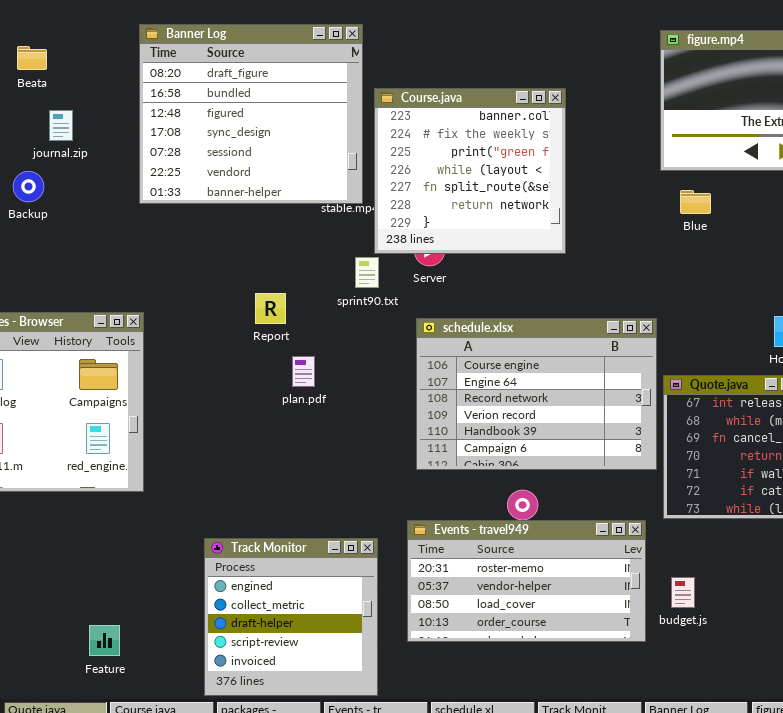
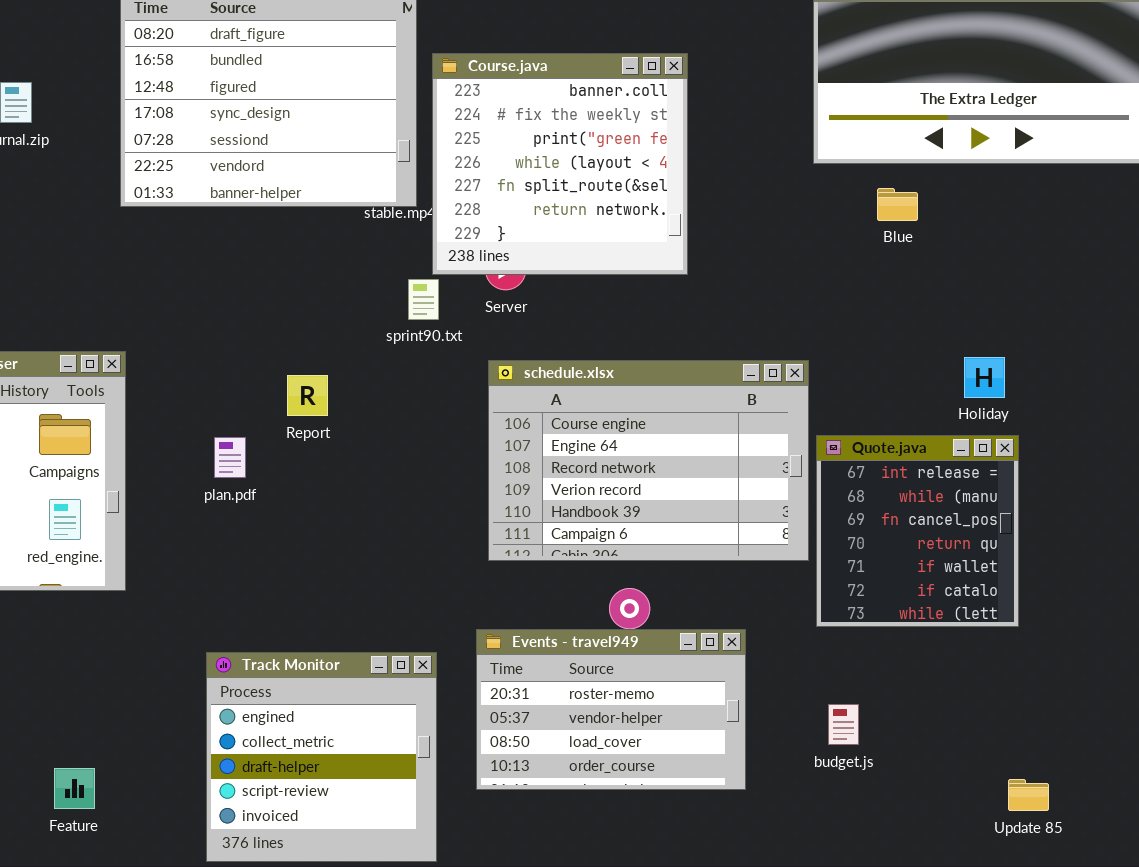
Blue: [680,190,711,214] -> [877,188,918,221], moved
Report: [255,293,286,324] -> [287,375,328,416], moved
plan.pdf: [292,356,315,387] -> [214,437,246,478], moved
Events - travel949: [407,520,646,642] -> [476,629,746,790], resized

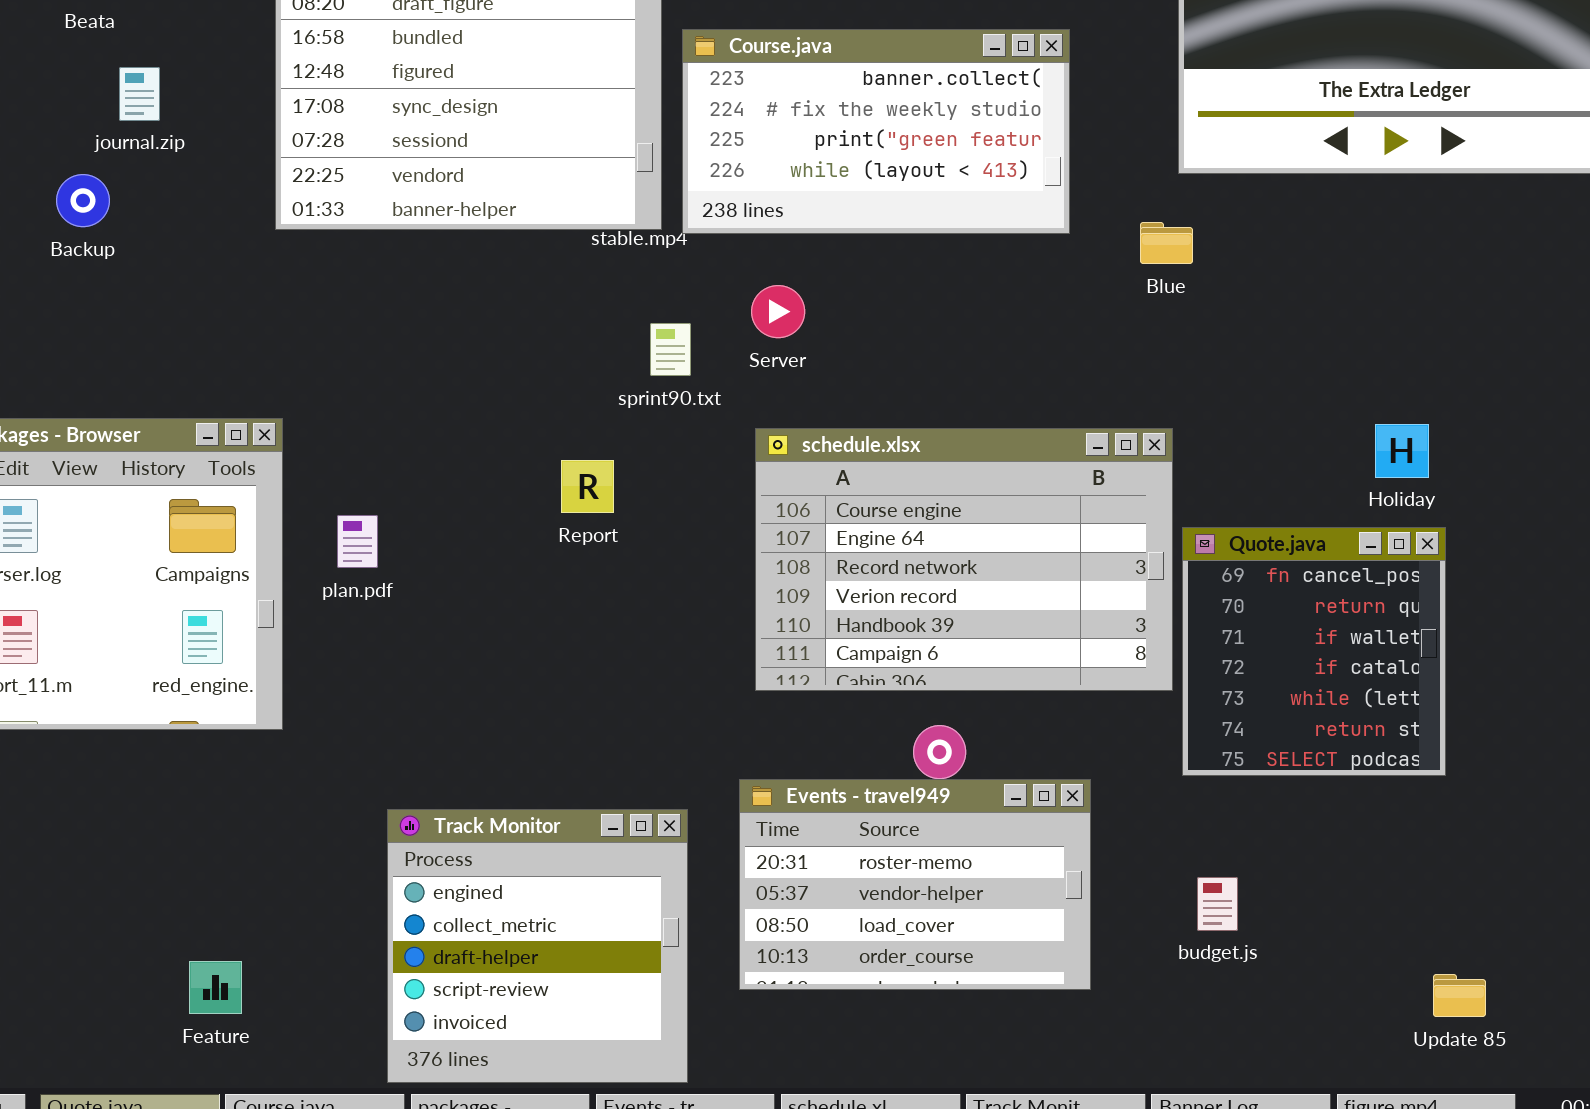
Course.java: [432,53,688,275] -> [682,29,1070,234], resized
Blue: [877,188,918,221] -> [1140,222,1193,264], moved
Report: [287,375,328,416] -> [561,460,614,513], moved
Quote.java: [816,435,1019,627] -> [1182,527,1446,776], scrolled down 2 rows
plan.pdf: [214,437,246,478] -> [337,515,378,568], moved

